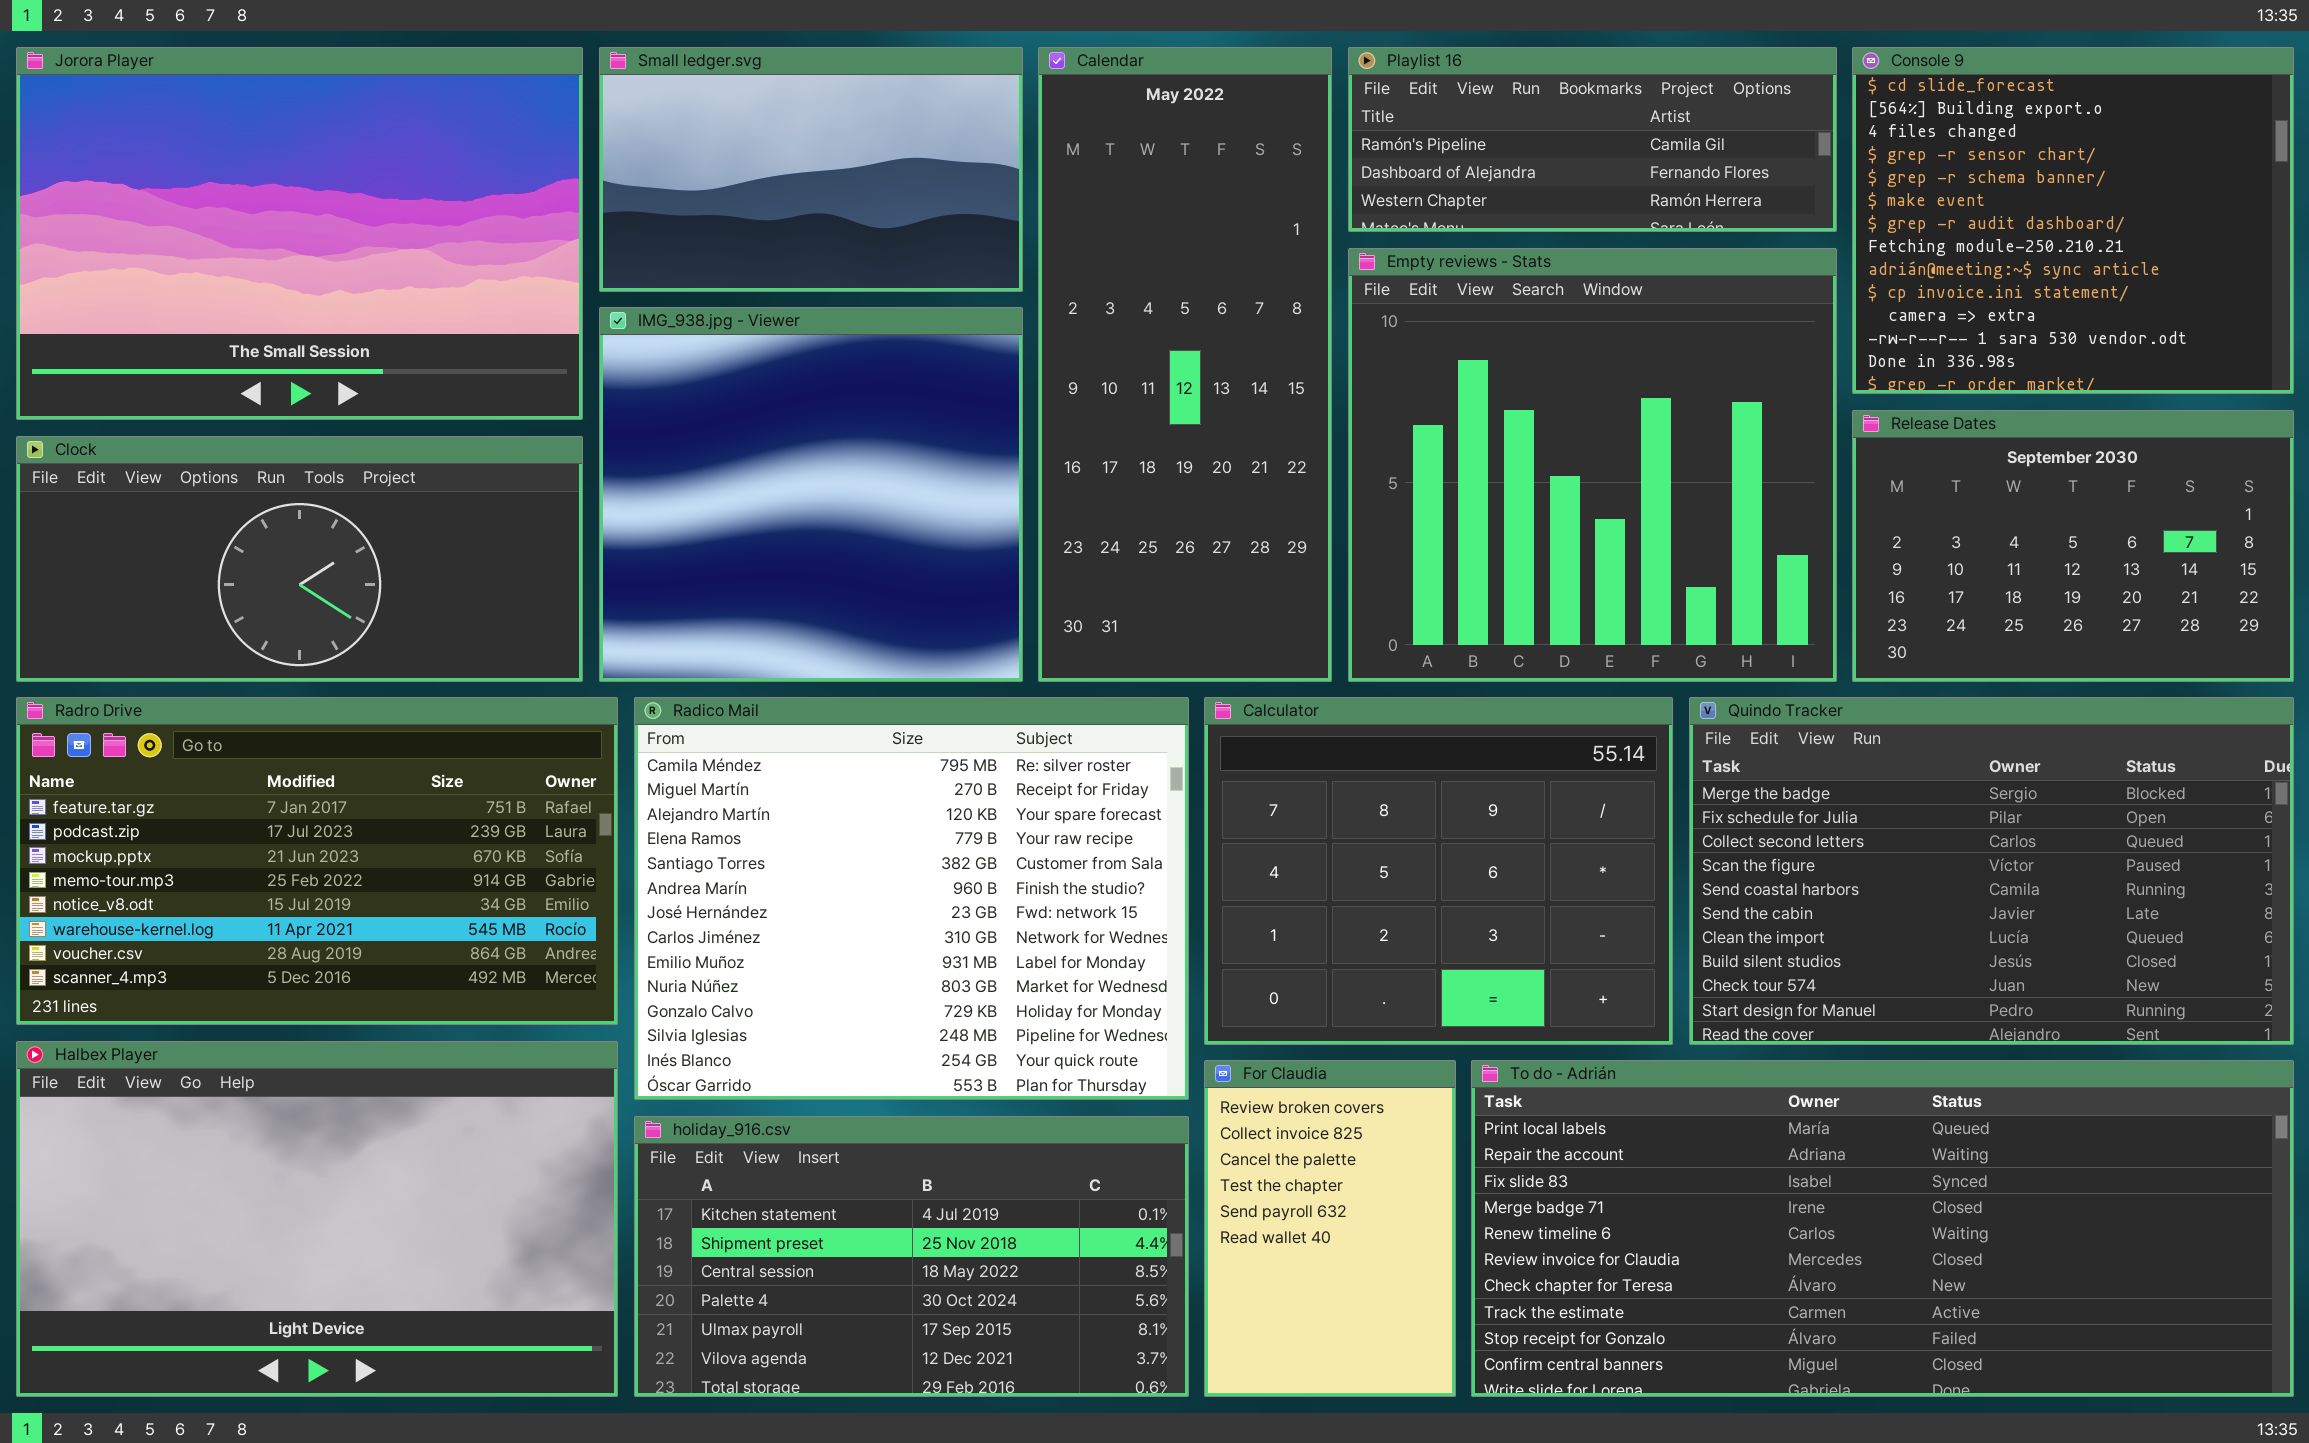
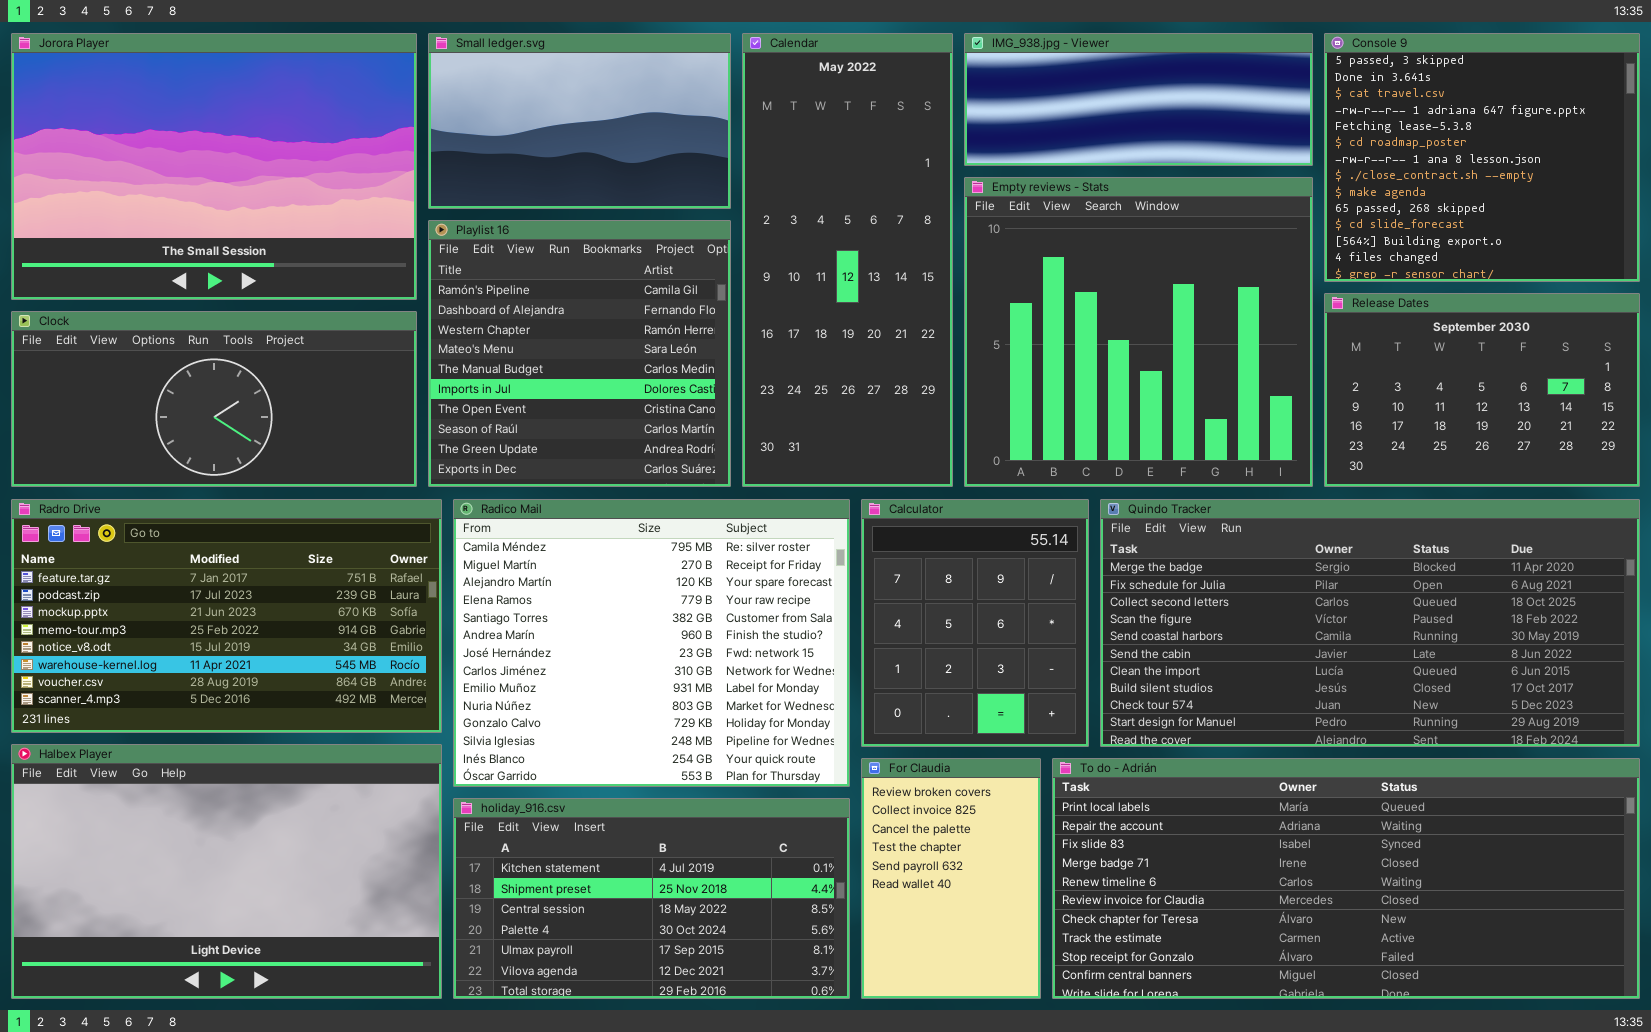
Playlist 16: [1348,47,1837,232] -> [428,220,731,487], moved, resized
Console 9: [1852,47,2294,394] -> [1324,33,1640,282], scrolled up 10 rows
IMG_938.jpg - Viewer: [599,307,1023,682] -> [964,33,1313,166], moved, resized
Calculator: [1204,697,1673,1045] -> [861,499,1089,747], resized
Quindo Tracker: [1689,697,2294,1045] -> [1100,499,1640,747], resized

